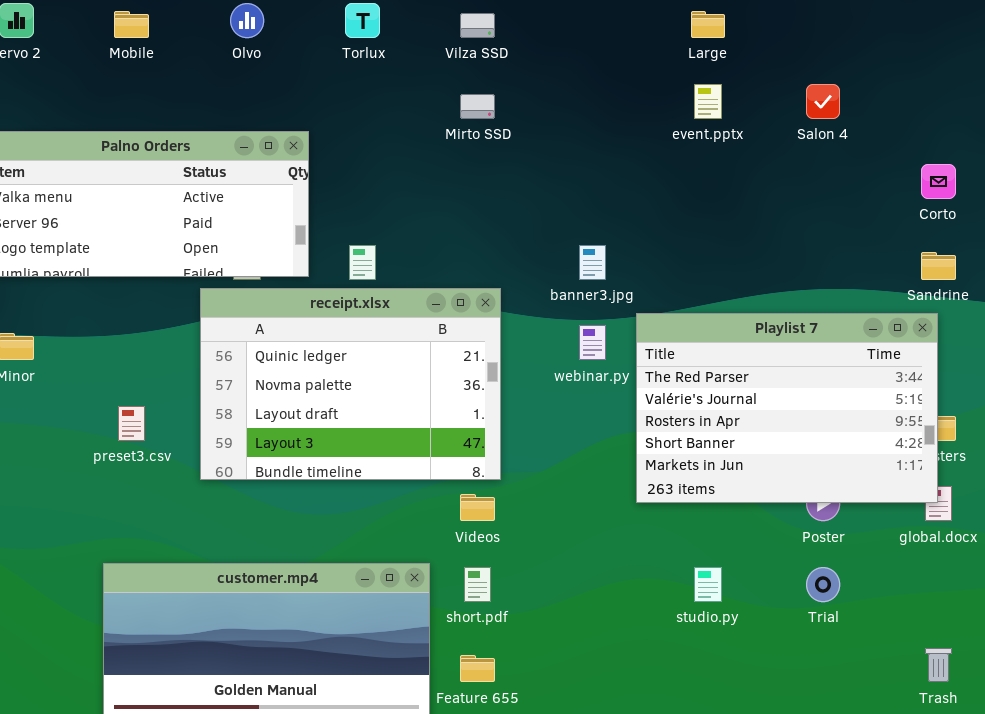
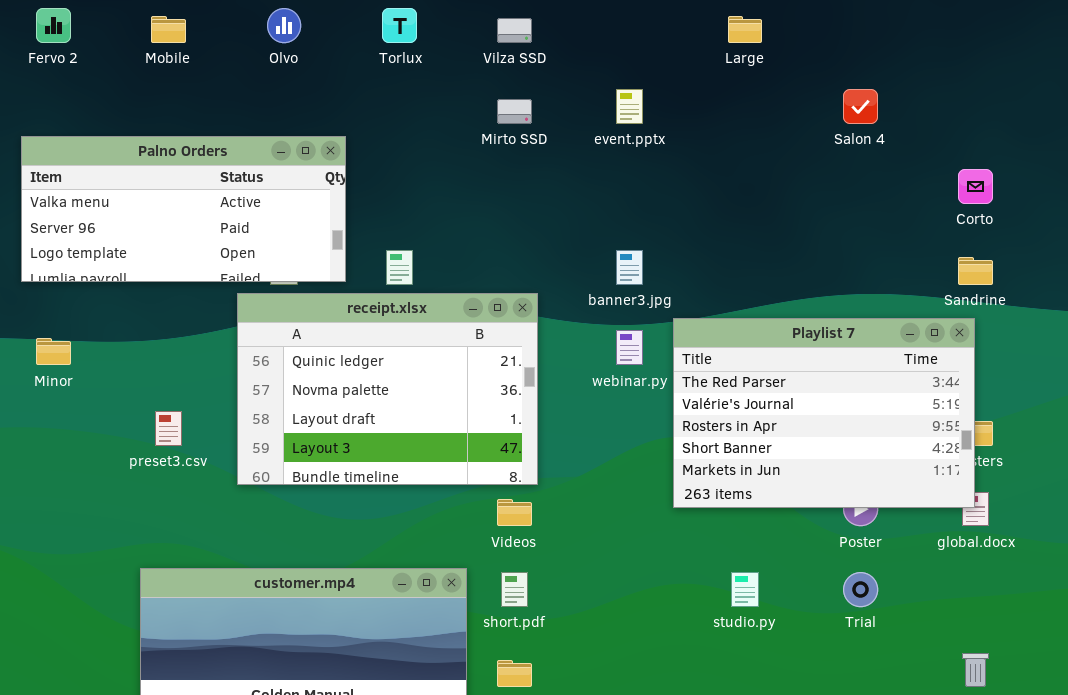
event.pptx: [694,84,722,119] -> [616,89,643,124], moved

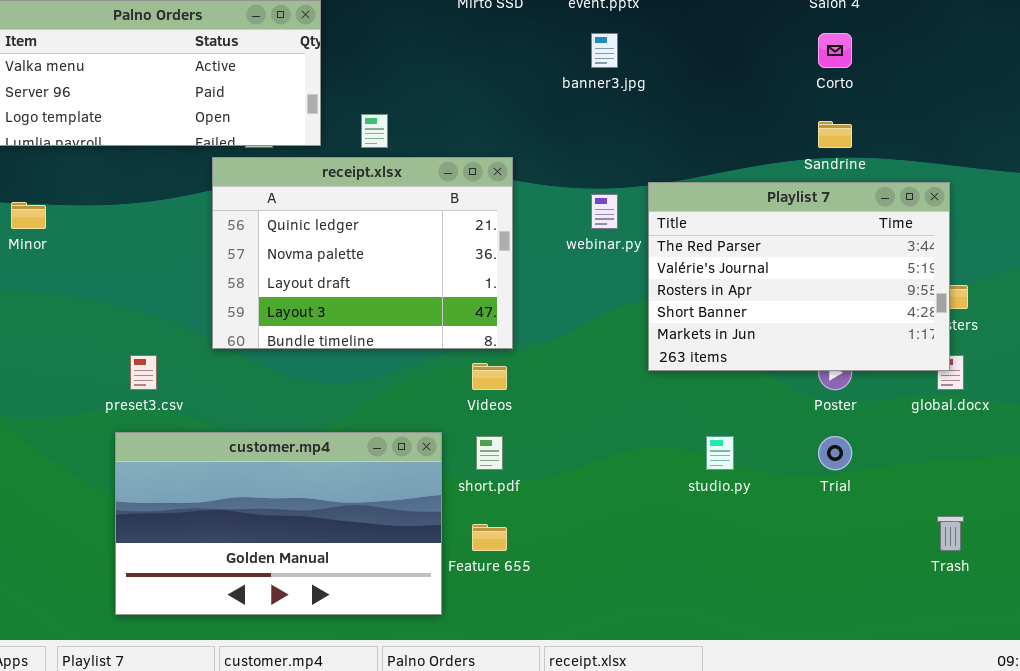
Corto: [958,169,993,204] -> [818,33,852,68], moved
banner3.jpg: [616,250,643,285] -> [591,33,618,68], moved
Sandrine: [958,257,993,285] -> [818,121,852,148], moved
preset3.csv: [155,411,182,446] -> [130,355,157,390], moved

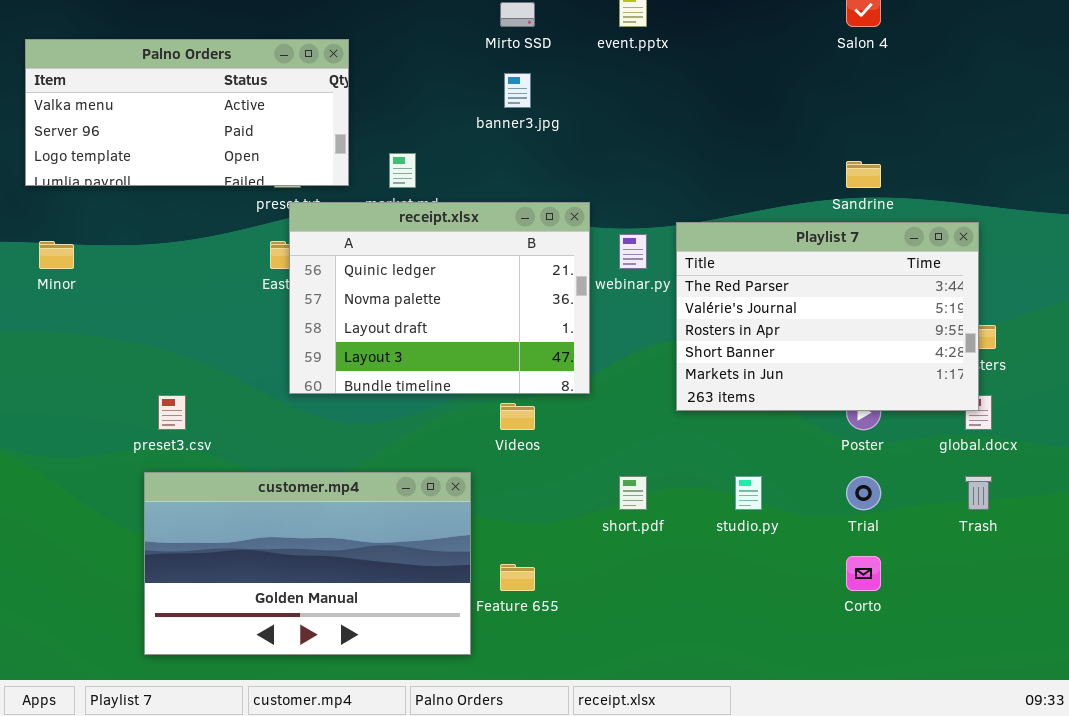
banner3.jpg: [591,33,618,68] -> [504,73,531,108], moved
Corto: [818,33,852,68] -> [846,556,881,591], moved
receipt.xlsx: [212,157,513,349] -> [289,202,590,394], moved
short.pdf: [476,436,503,470] -> [619,476,647,510], moved
Trash: [937,516,964,551] -> [965,476,992,510], moved

